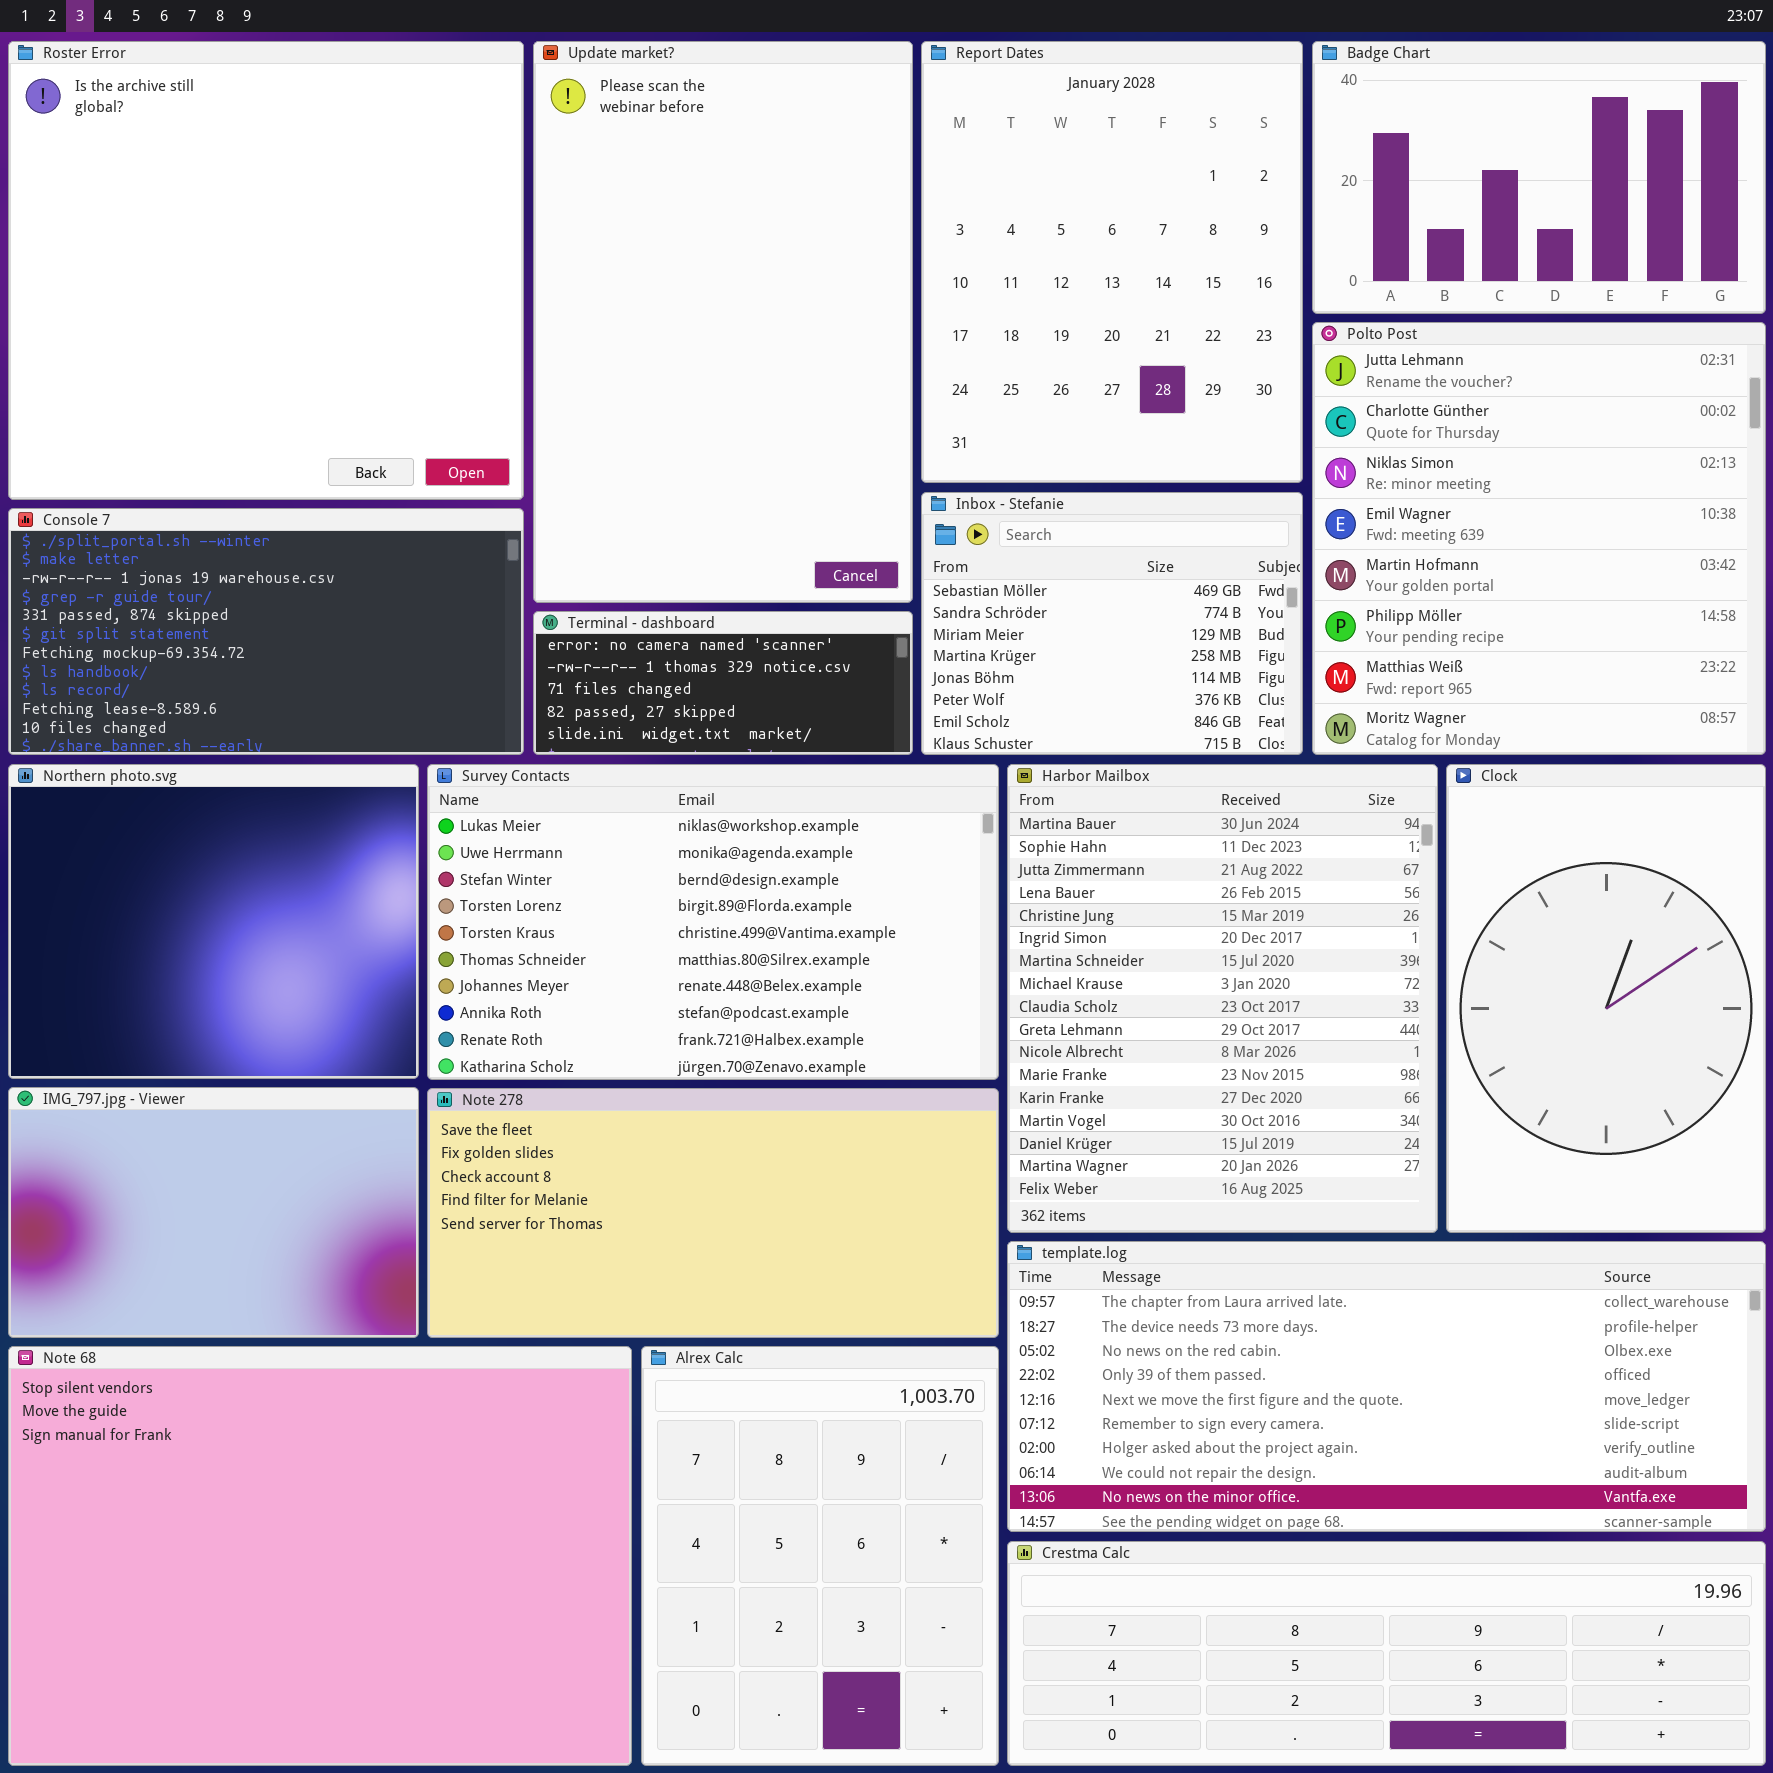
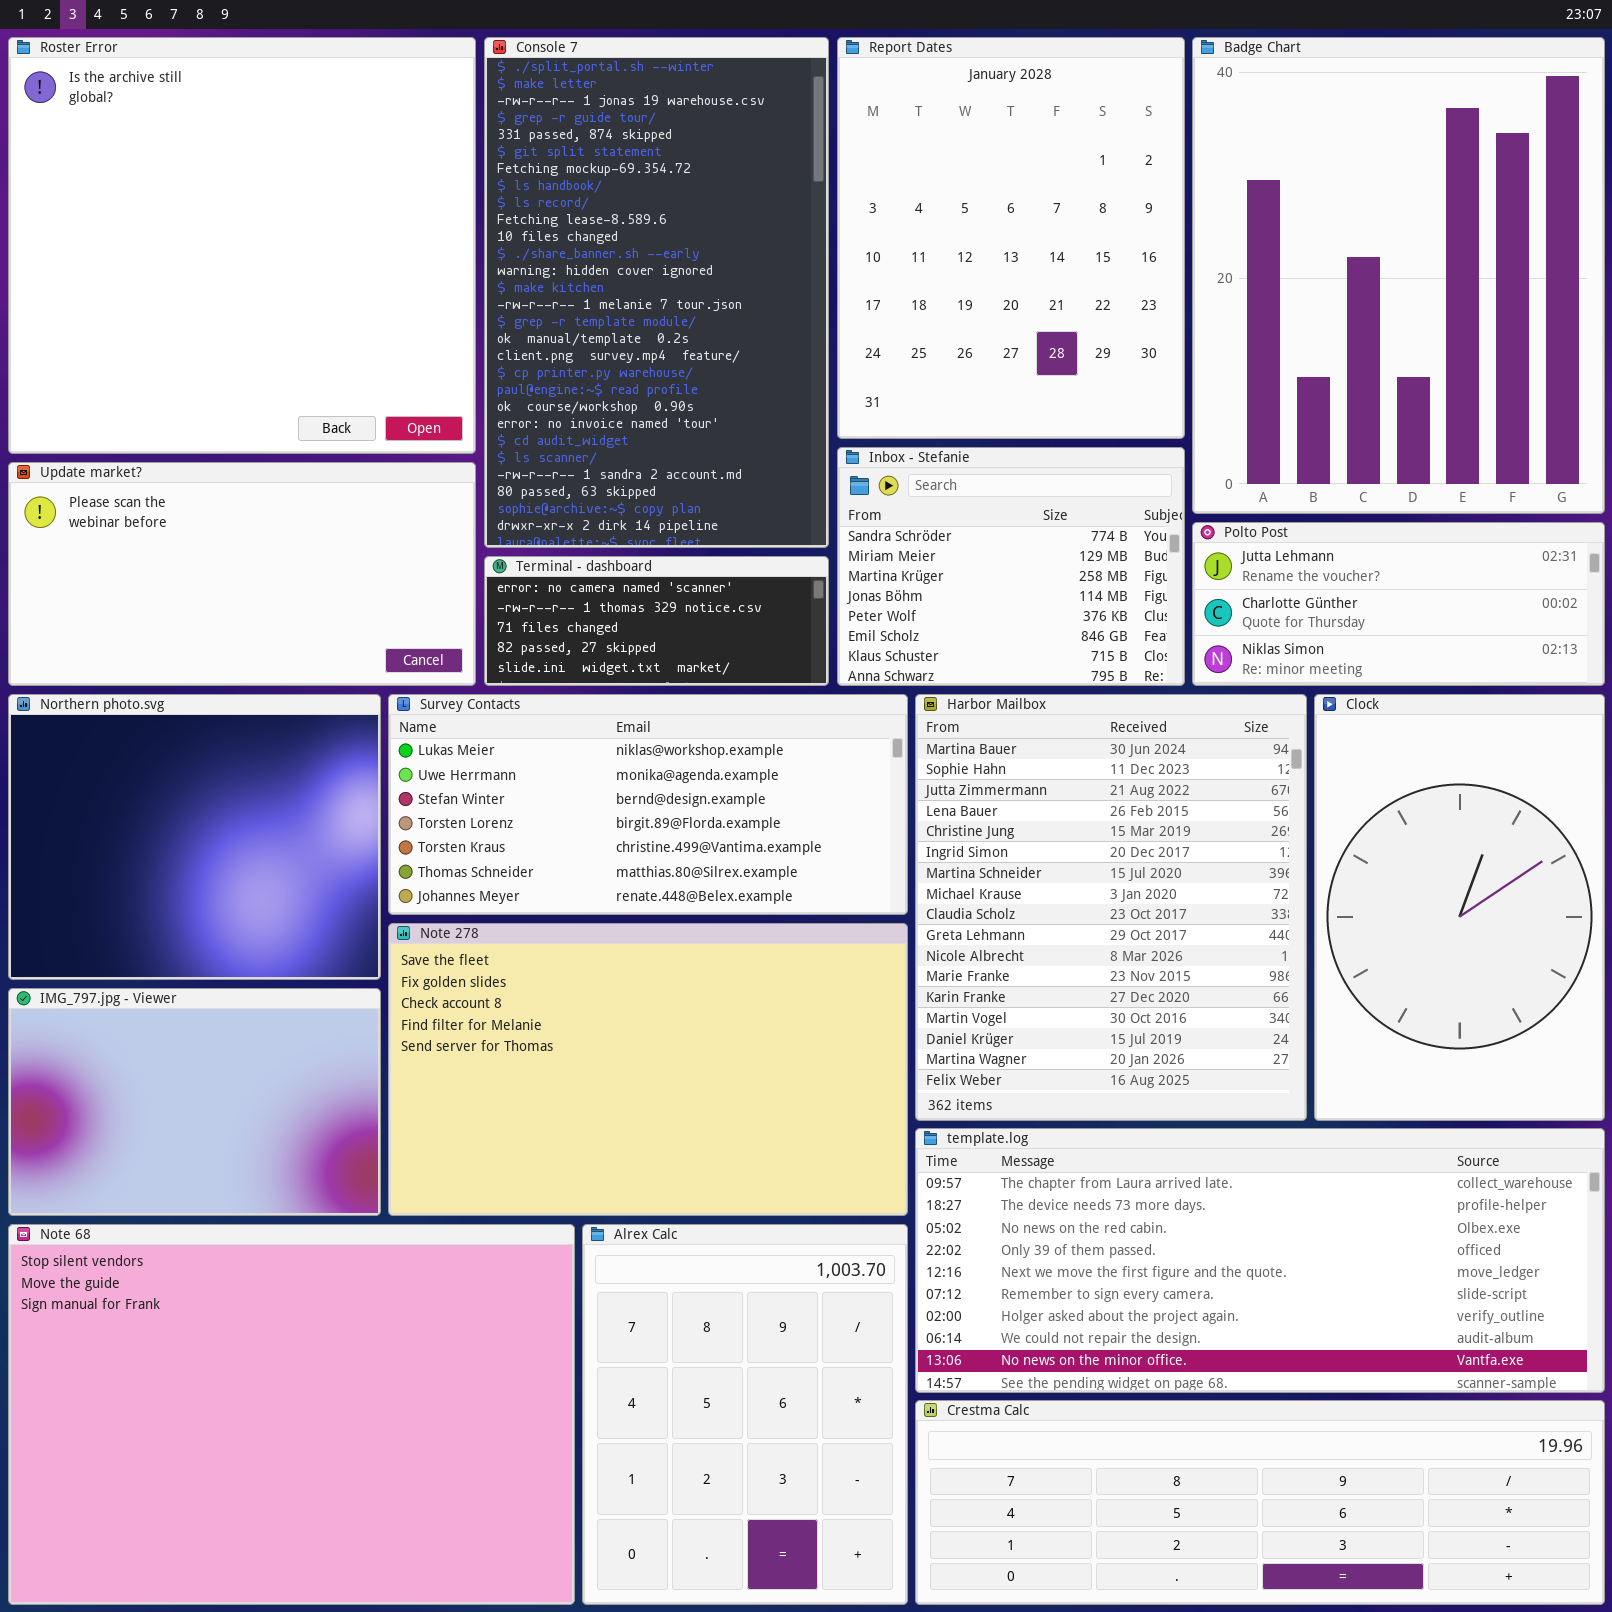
Update market?: [533,41,913,603] -> [8,462,476,686], moved, resized
Badge Chart: [1312,41,1766,314] -> [1192,37,1605,514], resized
Polto Post: [1312,322,1766,755] -> [1192,522,1605,686], resized
Inbox - Stefanie: [921,492,1303,755] -> [837,447,1185,686], scrolled down 1 row
Console 7: [8,508,524,755] -> [484,37,829,548], moved, resized
Survey Contacts: [427,764,999,1080] -> [388,694,908,915], resized
Note 278: [427,1088,999,1338] -> [388,923,908,1216], resized

